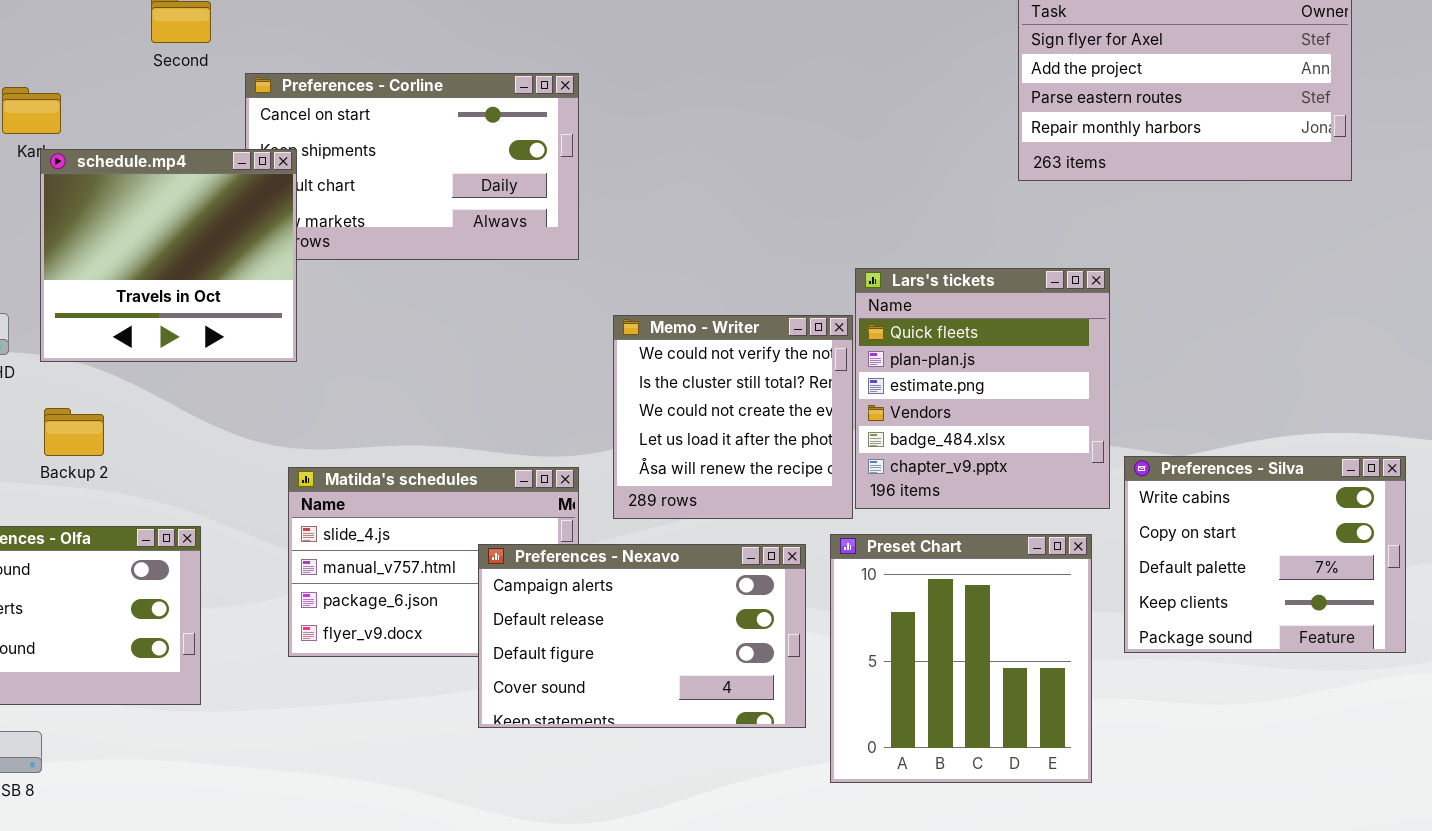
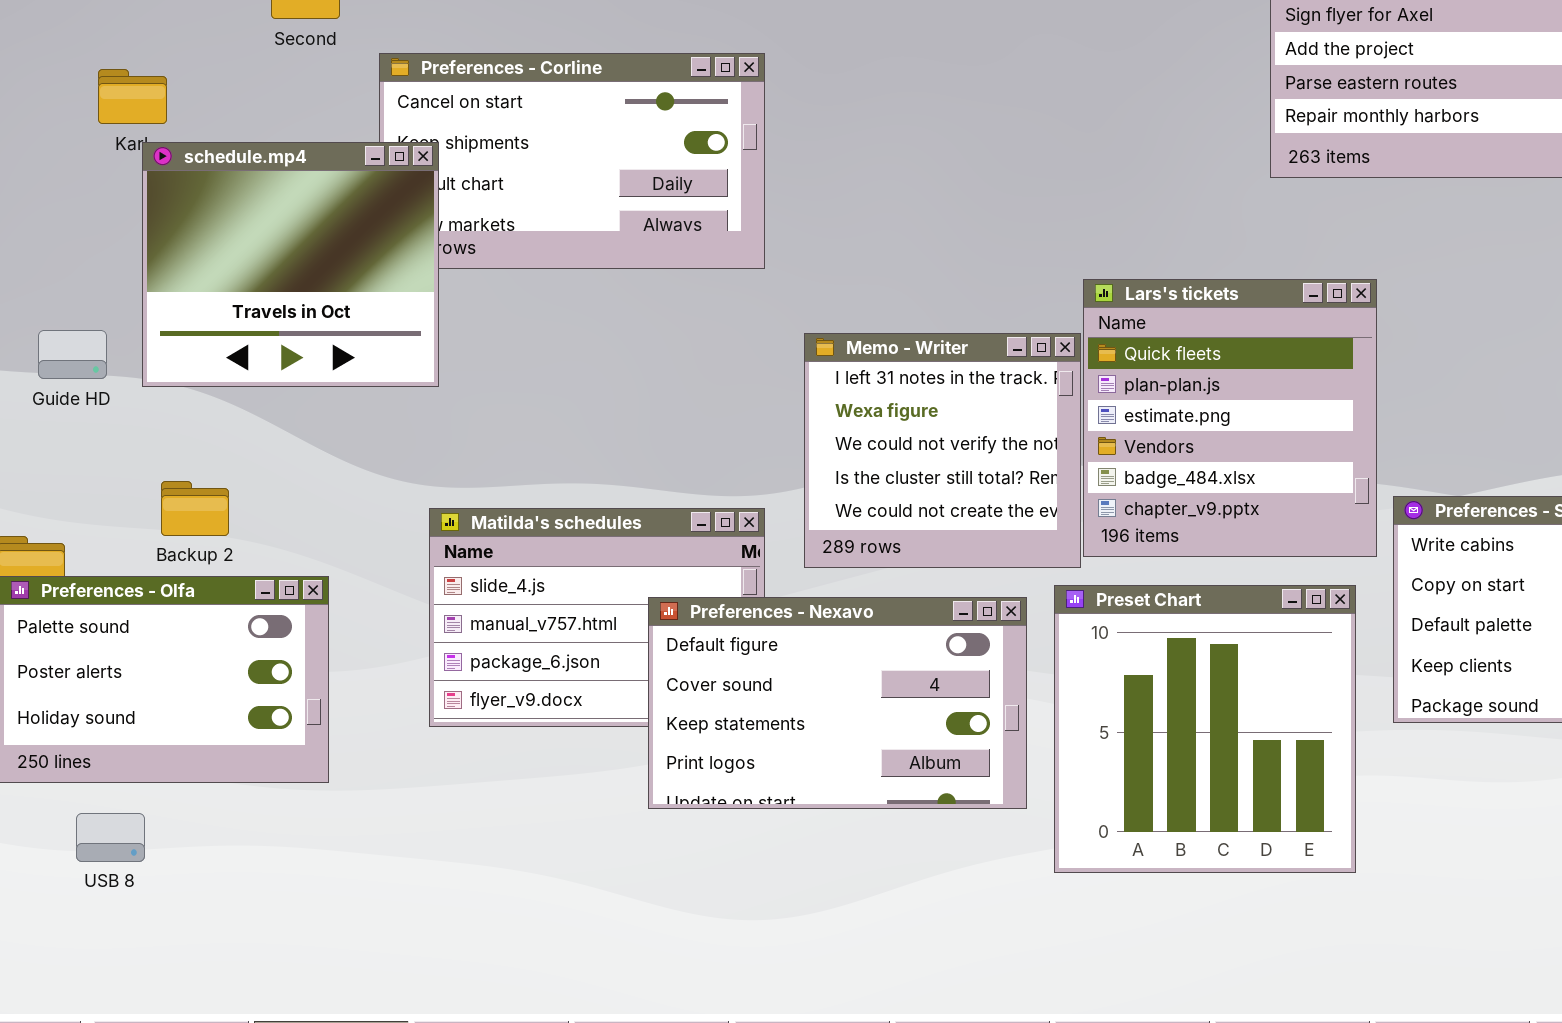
Memo - Writer: [613,315,853,519] -> [804,333,1081,568], scrolled up 2 rows
Backup 2: [44,408,104,456] -> [161,481,229,536], moved
Preferences - Nexavo: [478,544,806,728] -> [648,597,1027,809], scrolled down 2 rows

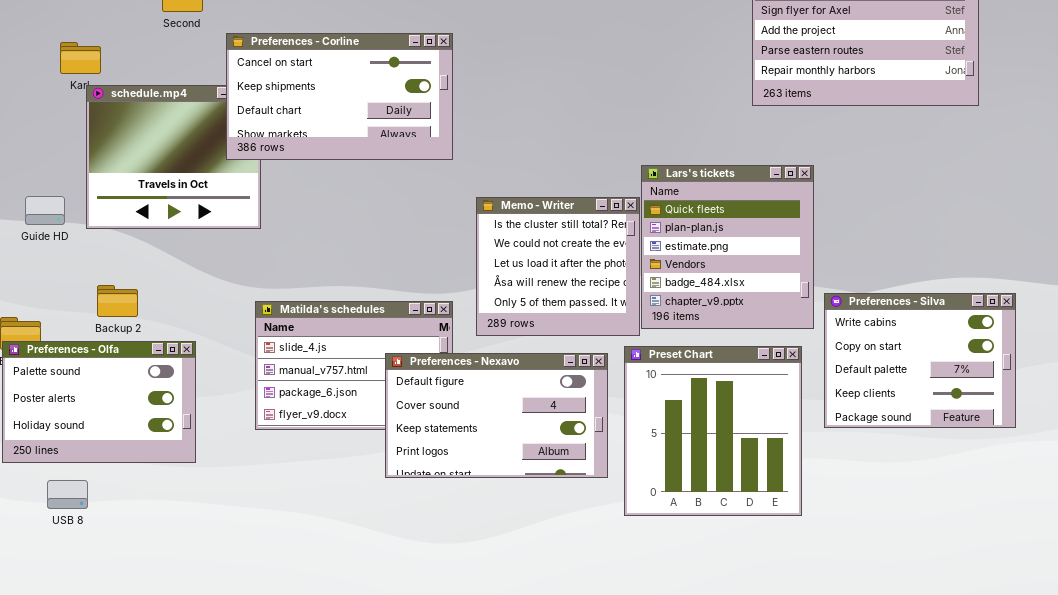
Preferences - Corline: [379,53,765,269] -> [226,33,453,160], raised
Memo - Writer: [804,333,1081,568] -> [476,197,640,336], scrolled down 3 rows

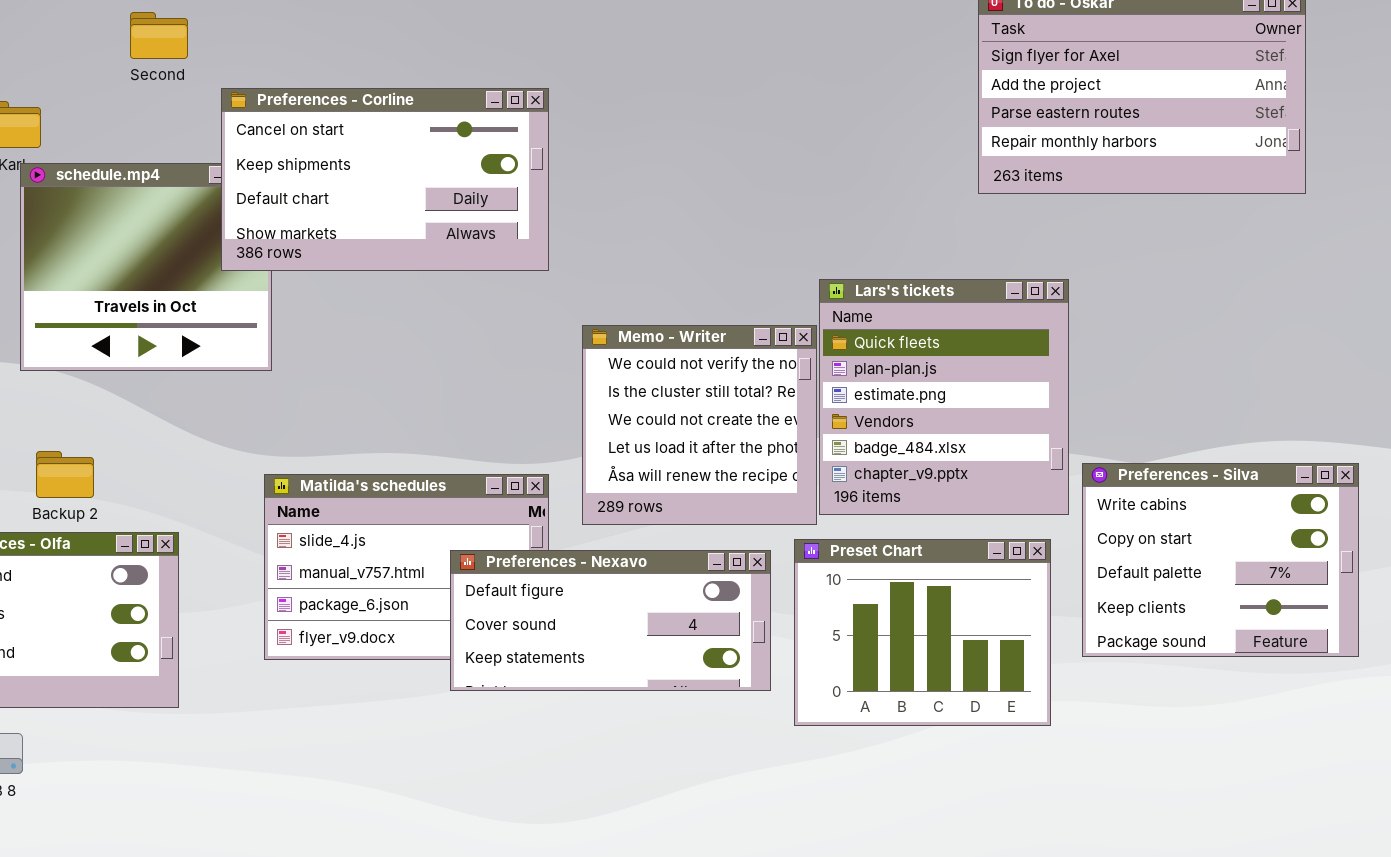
Memo - Writer: [476,197,640,336] -> [582,325,817,525], scrolled up 1 row
Preset Chart: [624,346,802,516] -> [794,539,1051,726], resized
Preferences - Nexavo: [385,353,608,478] -> [450,550,771,691], resized

